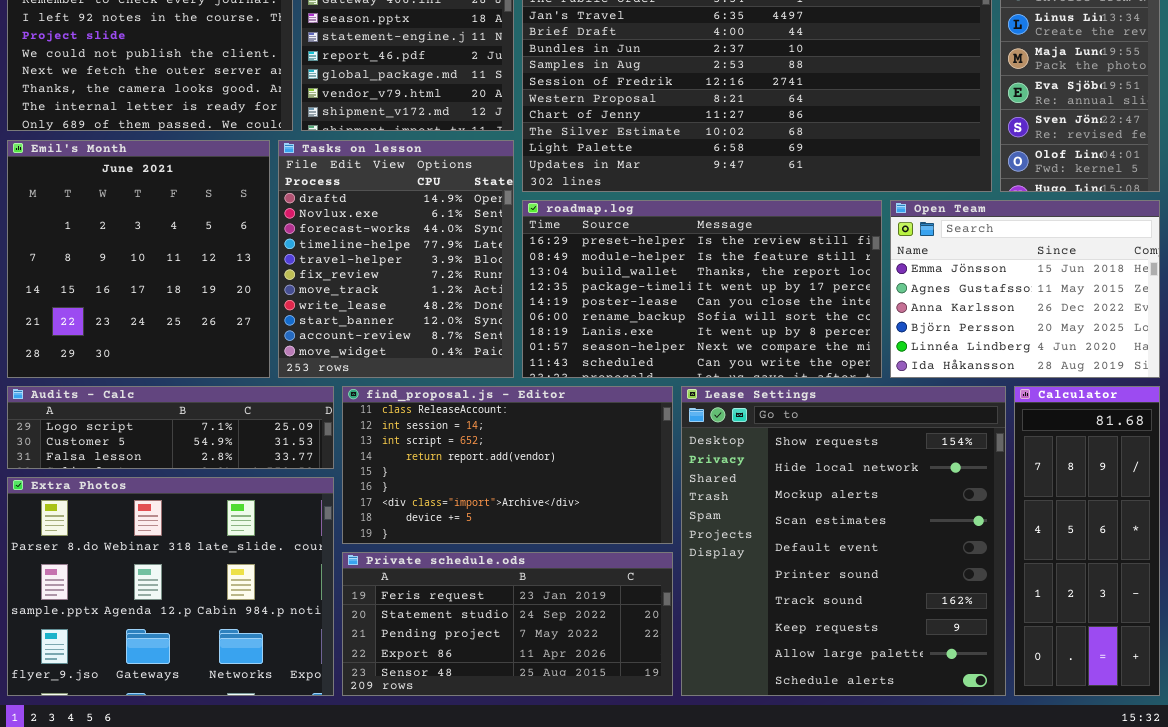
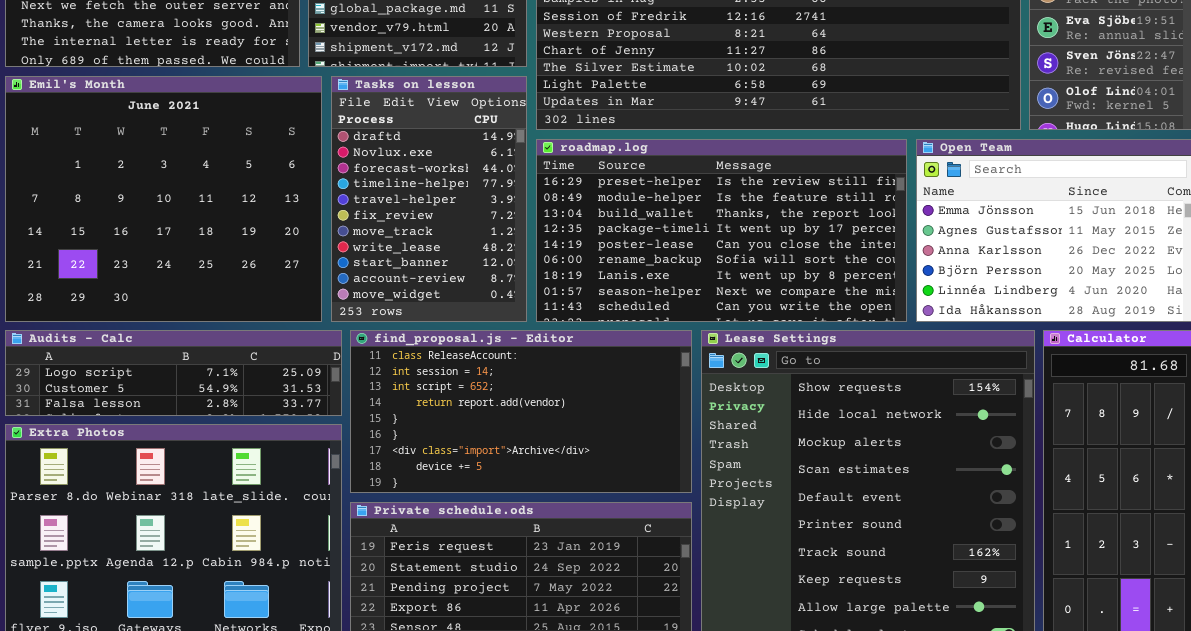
Emil's Month: [7,140,270,378] -> [5,76,322,322], resized
Tasks on lesson: [278,140,514,378] -> [331,76,527,322], resized

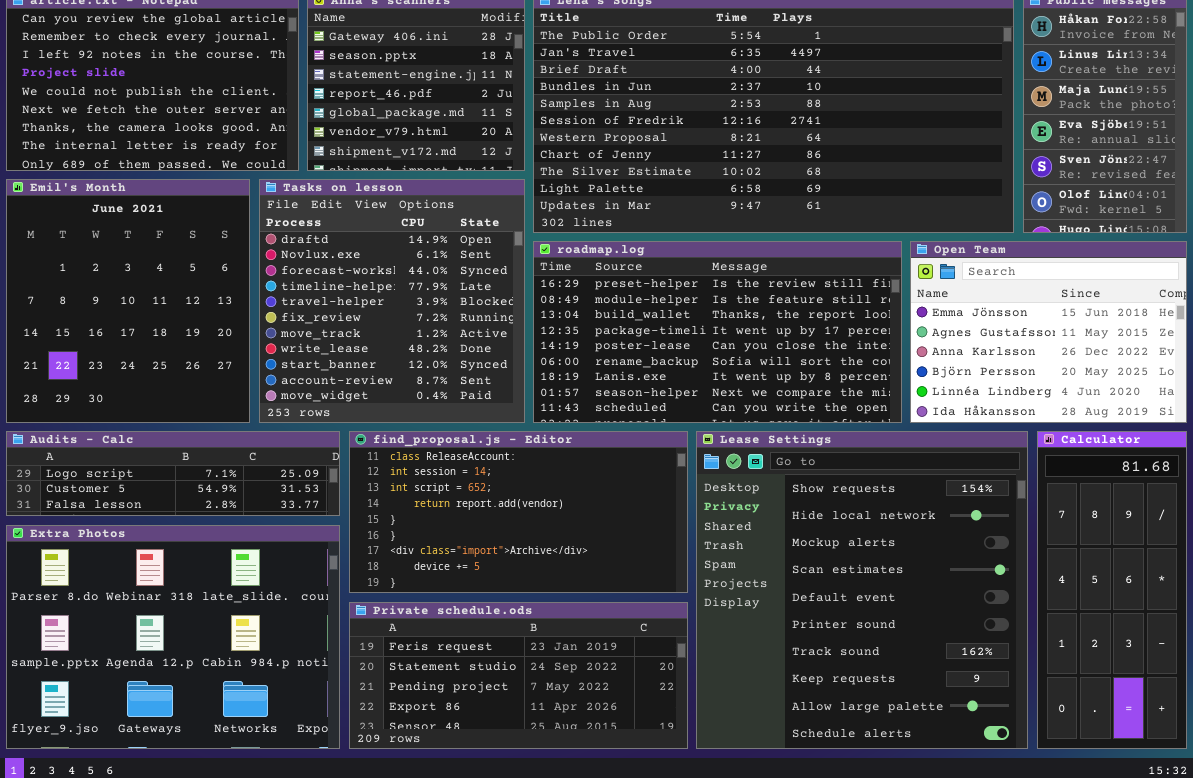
Emil's Month: [5,76,322,322] -> [6,179,250,423], resized
Tasks on lesson: [331,76,527,322] -> [259,179,525,423], resized

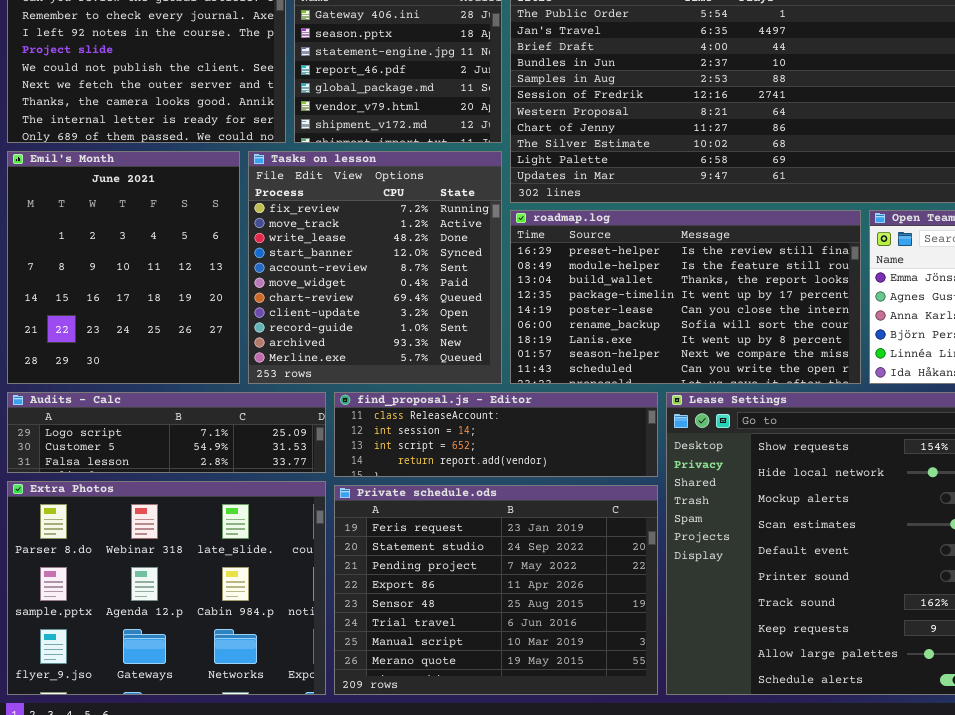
Tasks on lesson: [259,179,525,423] -> [248,151,502,384], scrolled down 5 rows
find_proposal.js - Editor: [349,431,688,593] -> [334,392,658,477], resized
Private schedule.ods: [349,602,688,749] -> [334,485,658,695], resized

